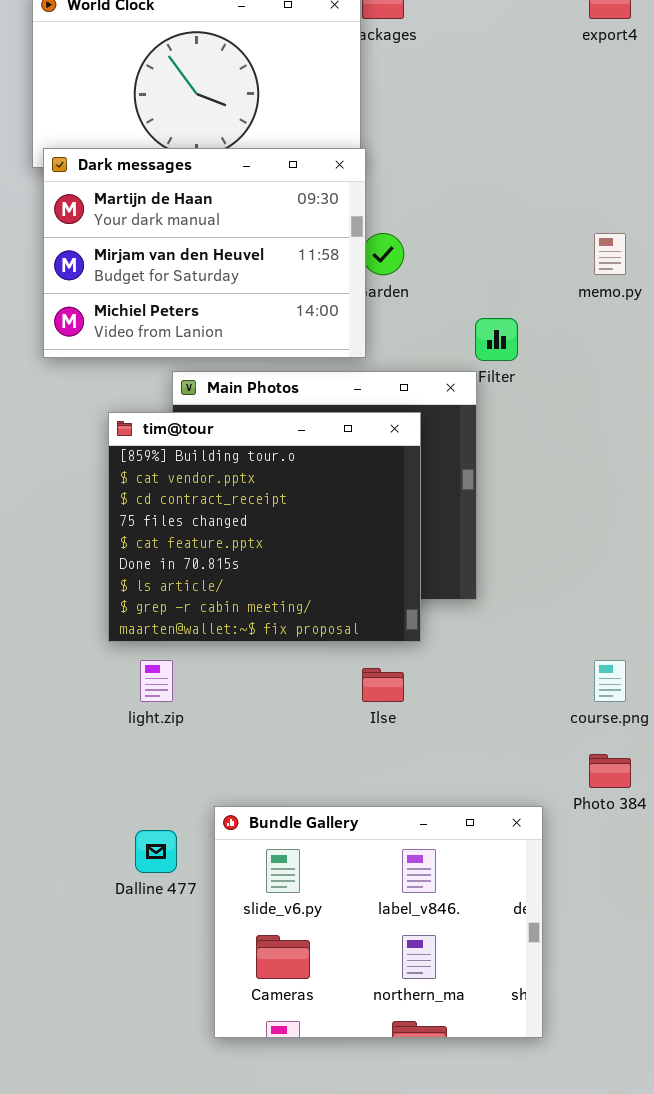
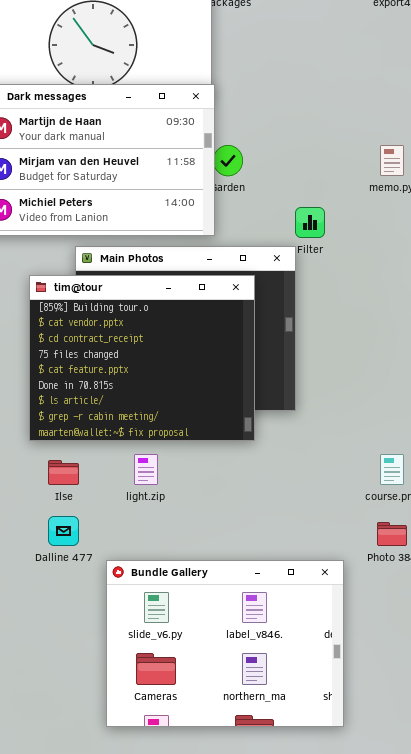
light.zip: [140,660,173,702] -> [134,454,158,485], moved
Ilse: [362,668,404,702] -> [48,460,79,485], moved
Dalline 477: [135,830,177,873] -> [48,516,79,546], moved

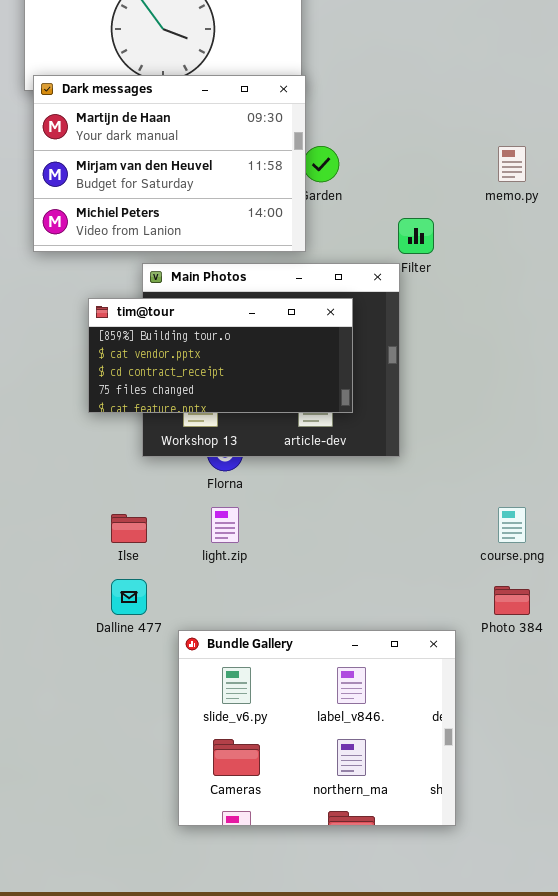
tim@tour: [29,275,255,441] -> [88,298,353,413], resized

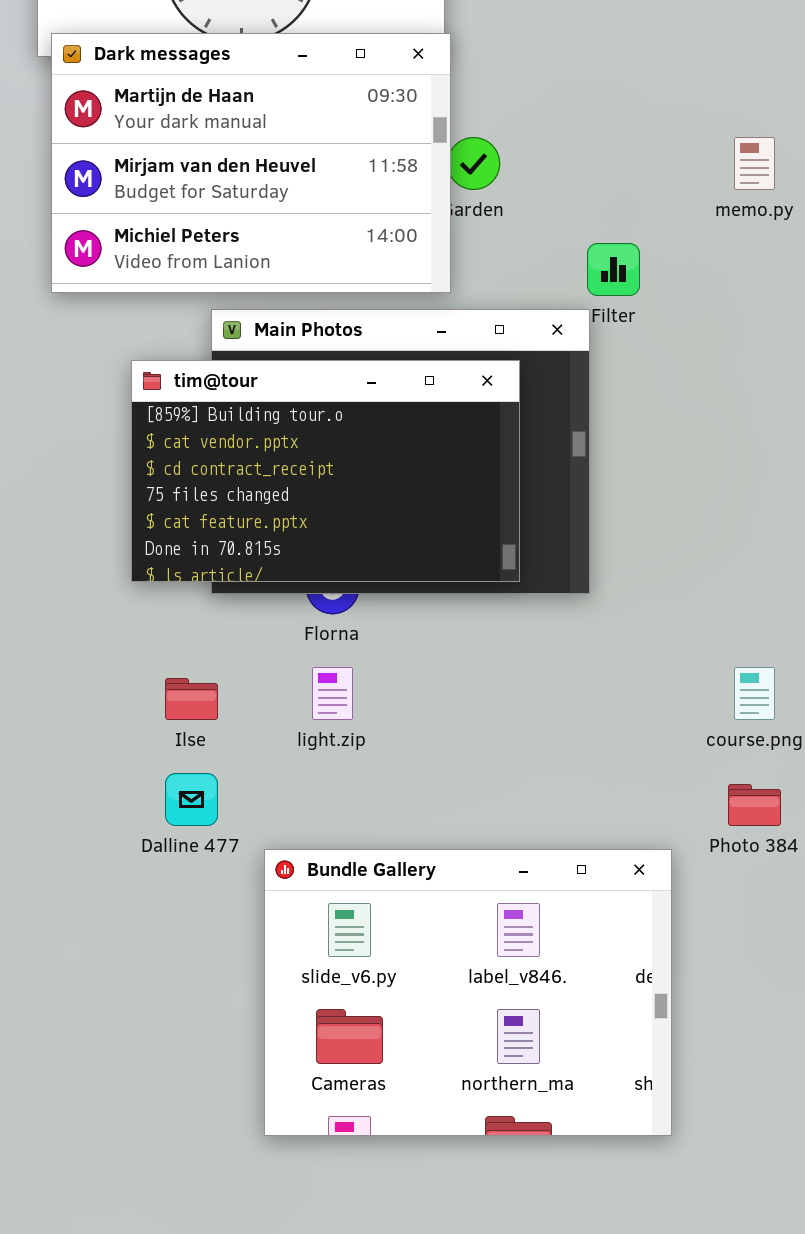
tim@tour: [88,298,353,413] -> [131,360,520,582], resized

